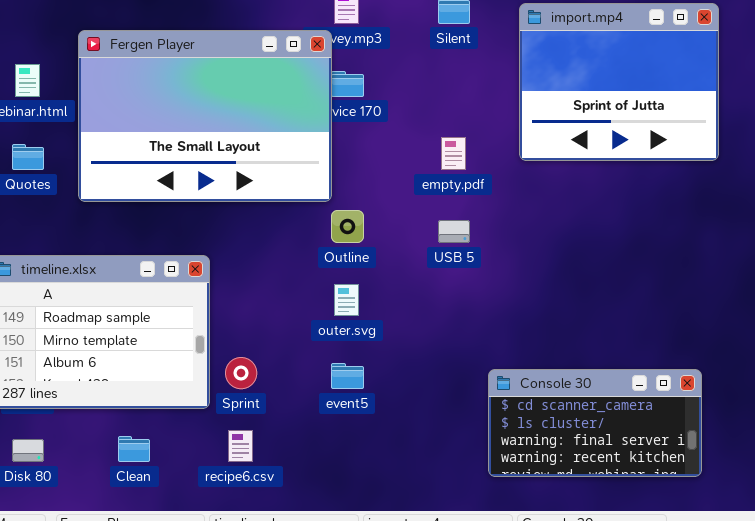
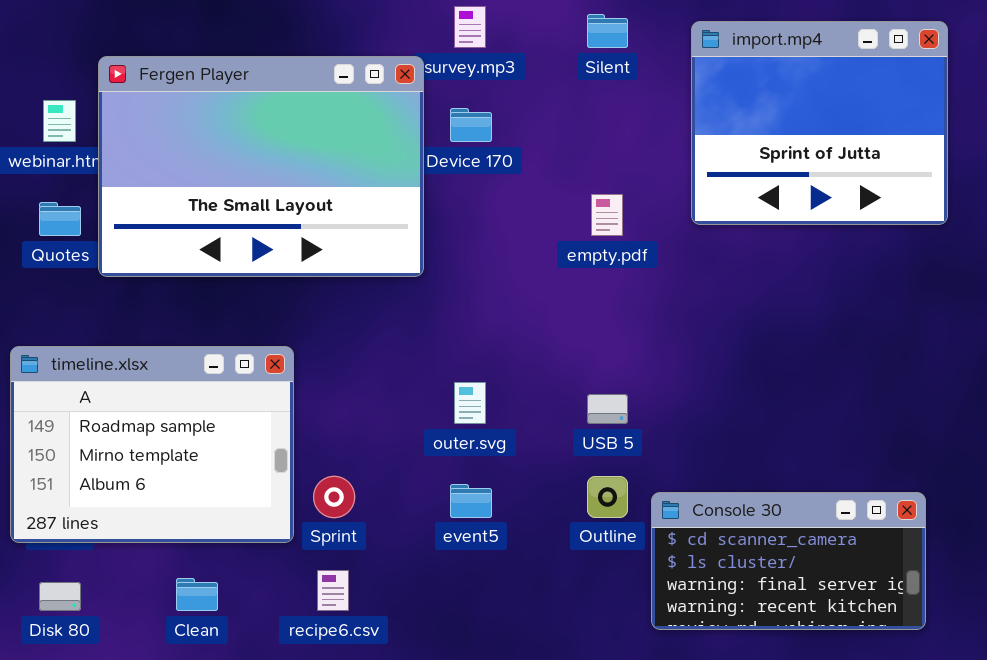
Fergen Player: [78,30,332,202] -> [98,56,424,277], moved
Outline: [331,210,364,243] -> [587,476,628,518], moved
USB 5: [438,220,470,243] -> [587,394,628,424], moved

